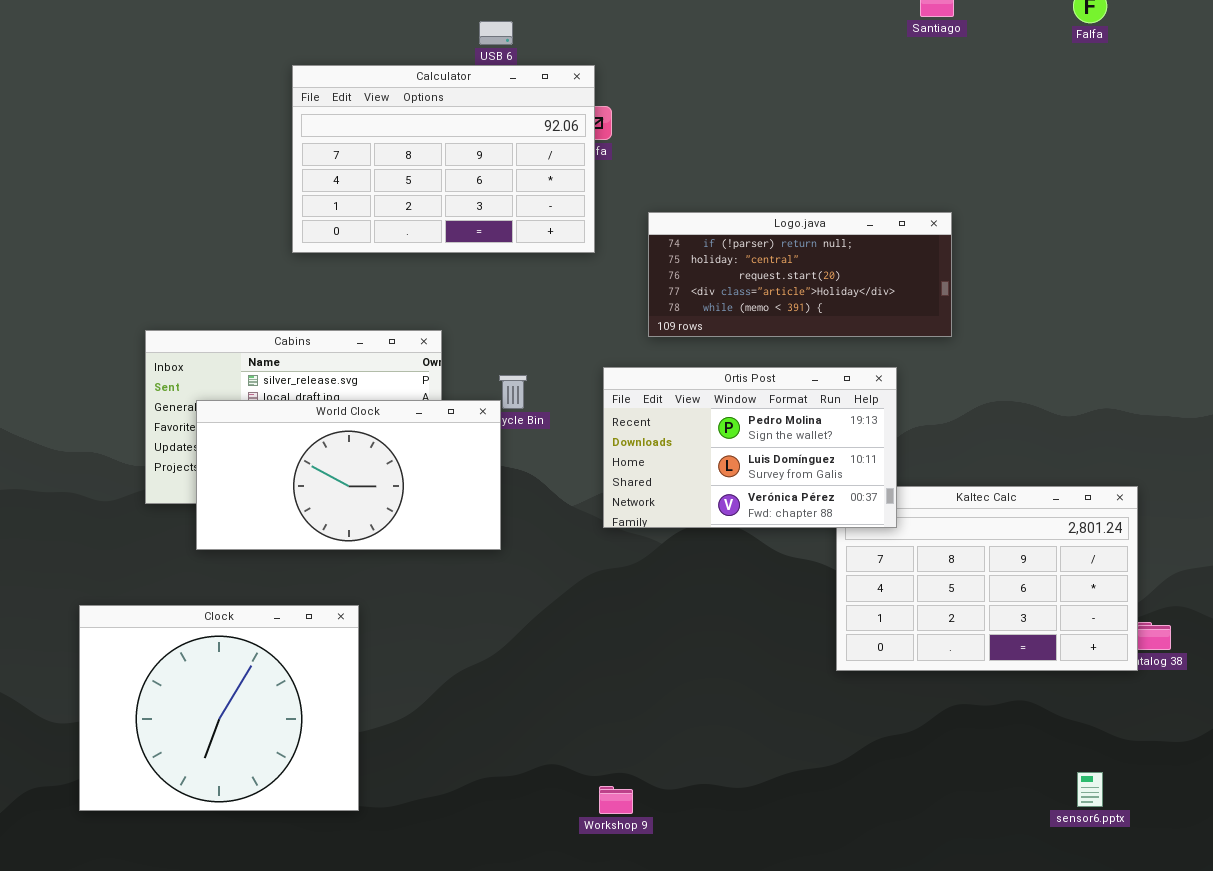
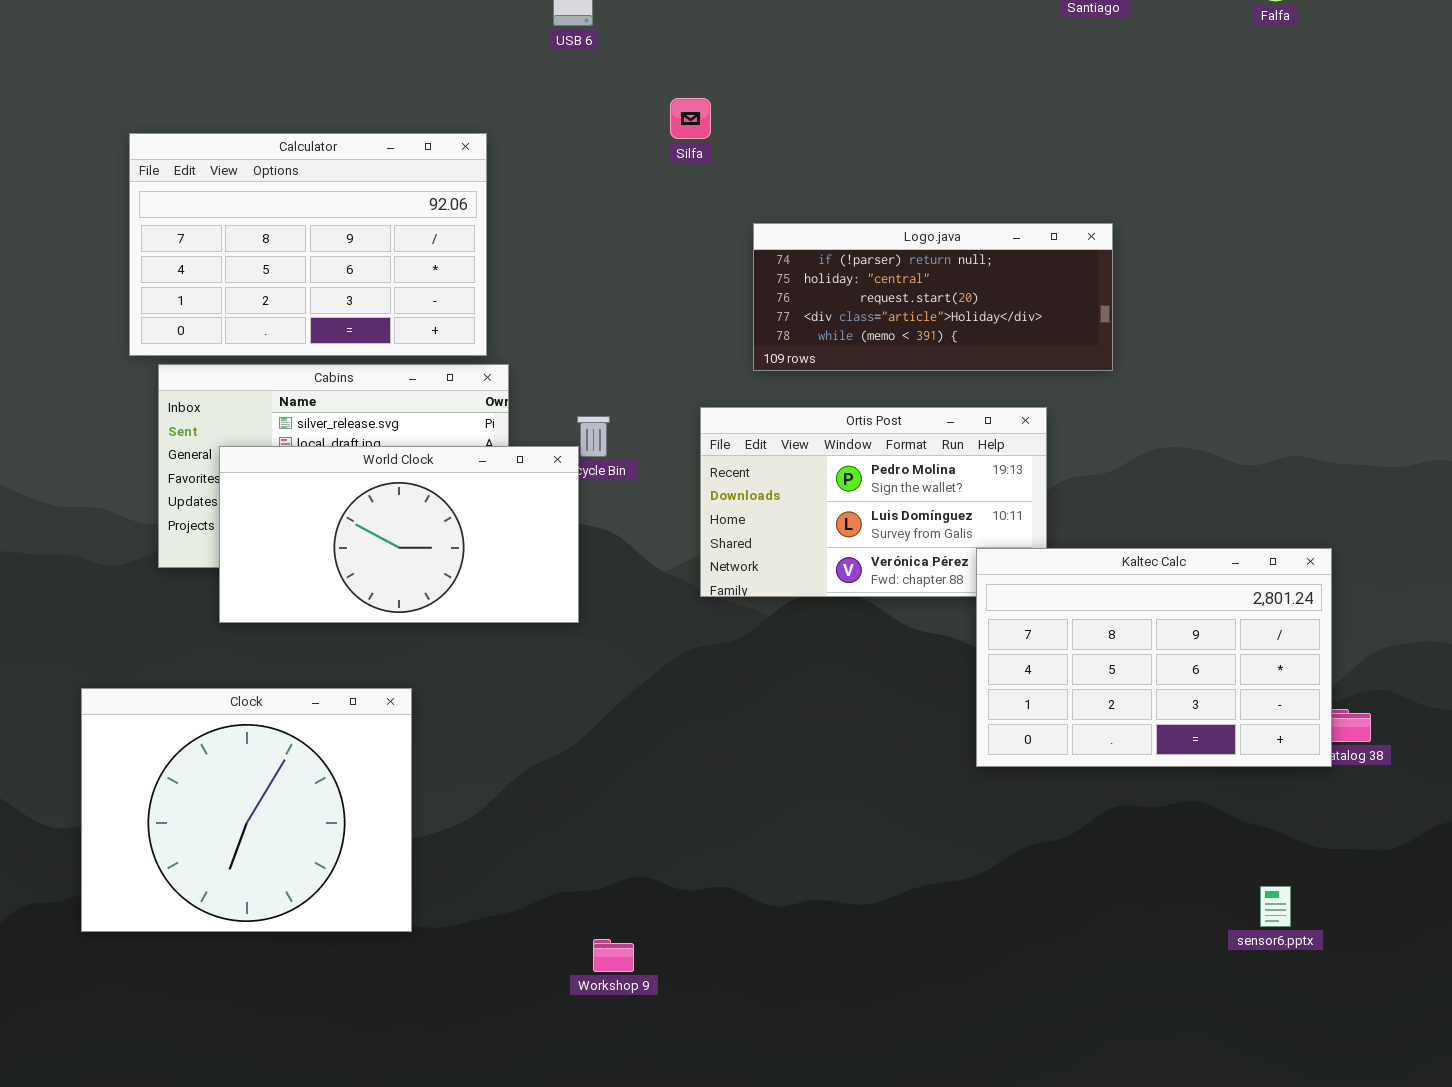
Calculator: [292,65,595,253] -> [129,133,487,356], moved
Kaltec Calc: [836,486,1138,671] -> [976,548,1332,767], raised
Workshop 9: [599,786,633,814] -> [593,939,634,972], moved

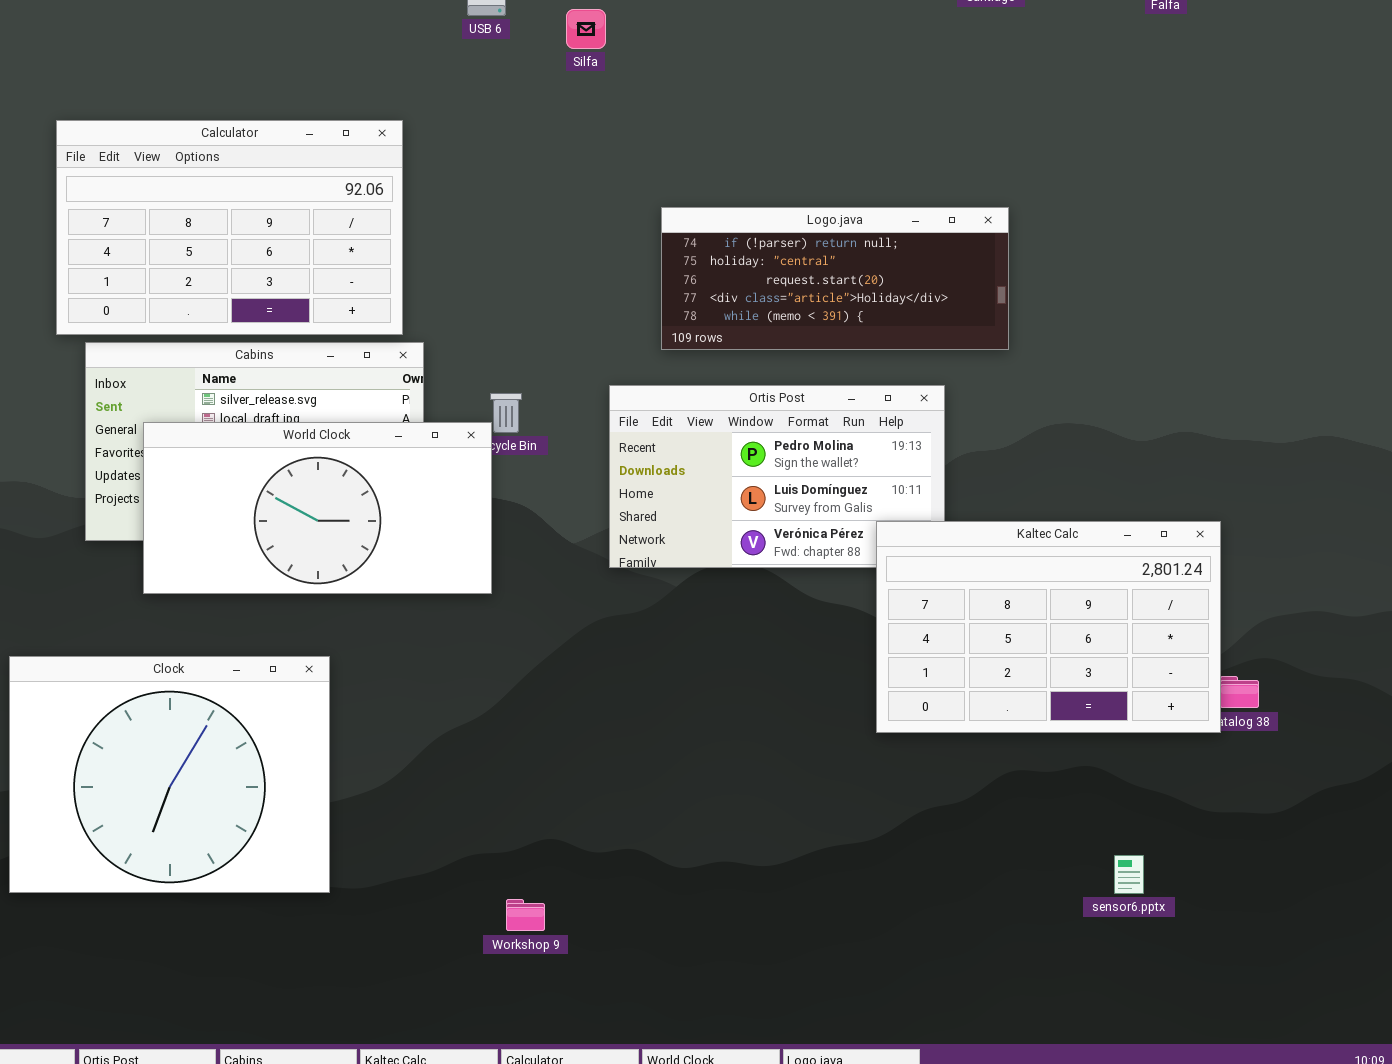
Silfa: [670,98,711,139] -> [566,9,606,49], moved
sensor6.pptx: [1260,886,1291,927] -> [1114,855,1144,894], moved

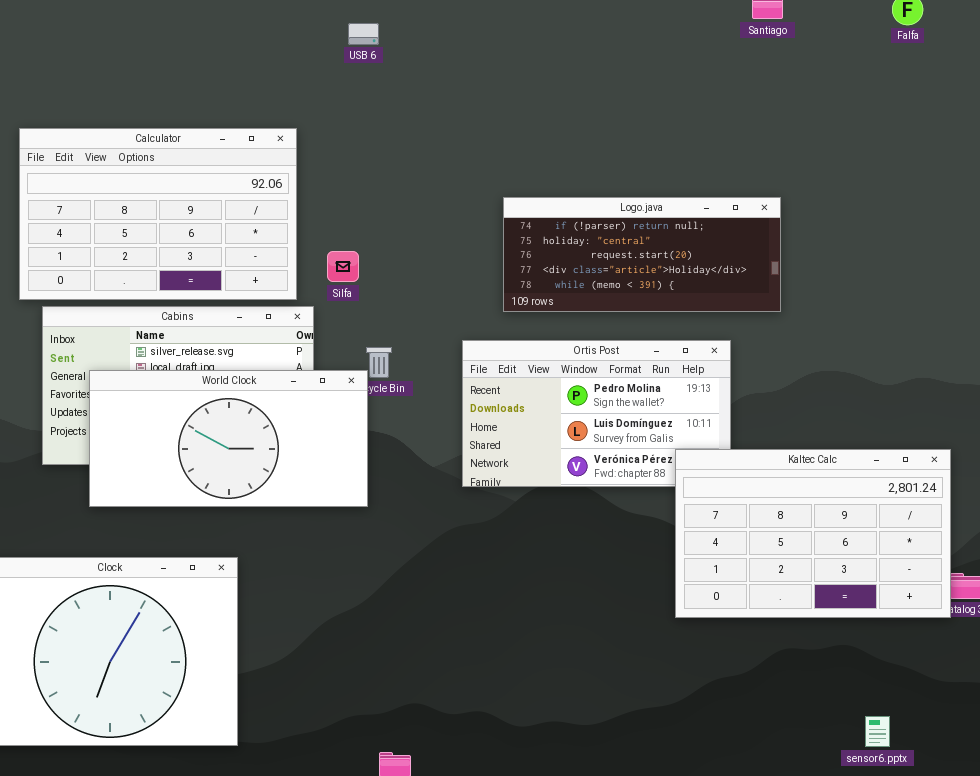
Silfa: [566,9,606,49] -> [327,251,359,282], moved

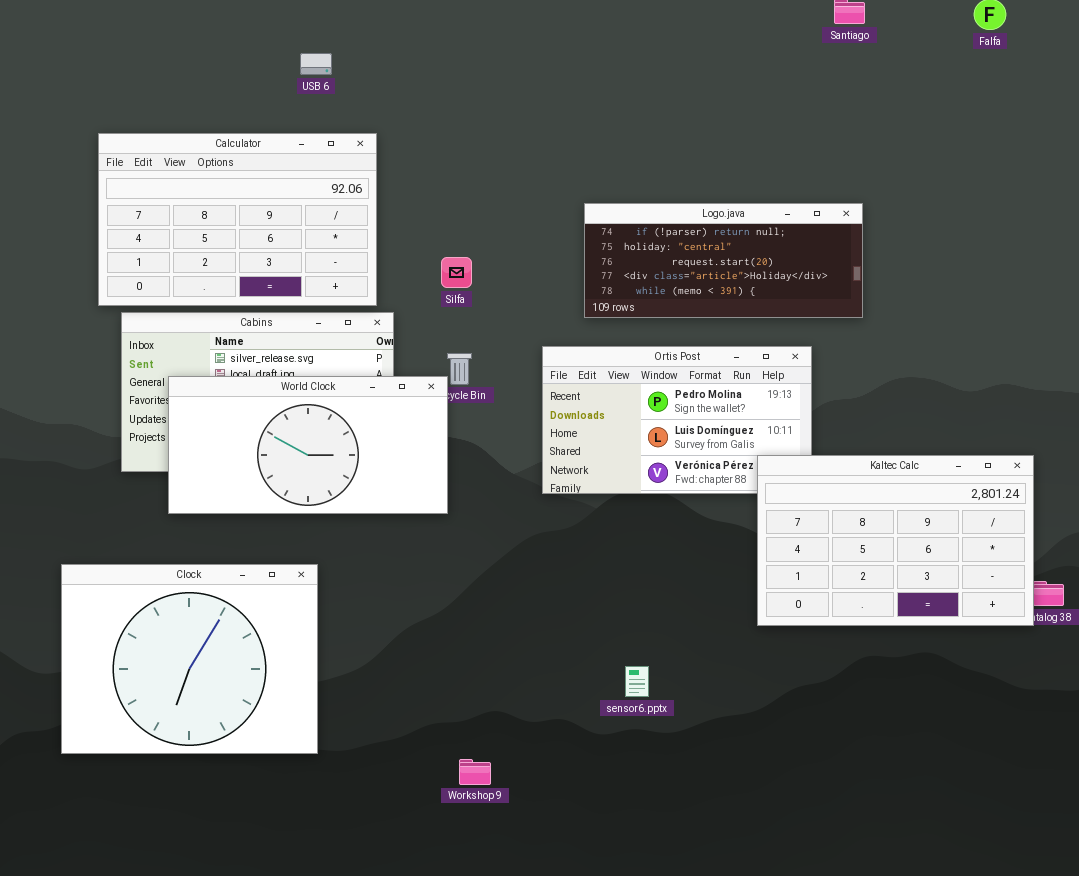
USB 6: [348,23,379,45] -> [300,53,332,75], moved
Silfa: [327,251,359,282] -> [441,257,472,288], moved
sensor6.pptx: [865,716,890,747] -> [625,666,649,697], moved

